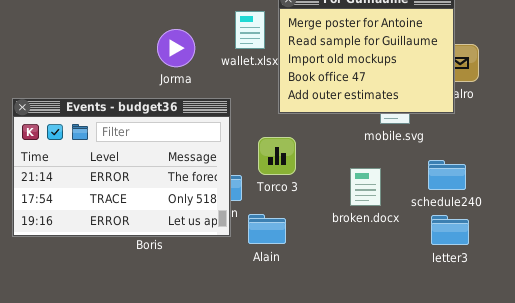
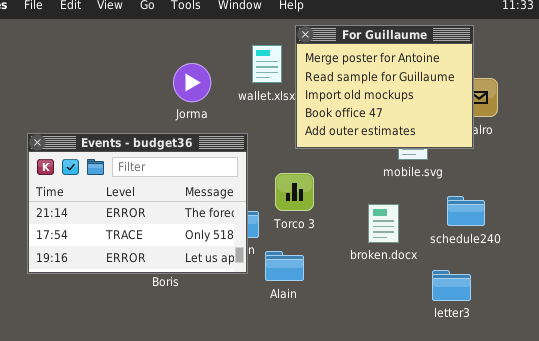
letter3: [431,215,469,245] -> [432,270,471,301], moved

